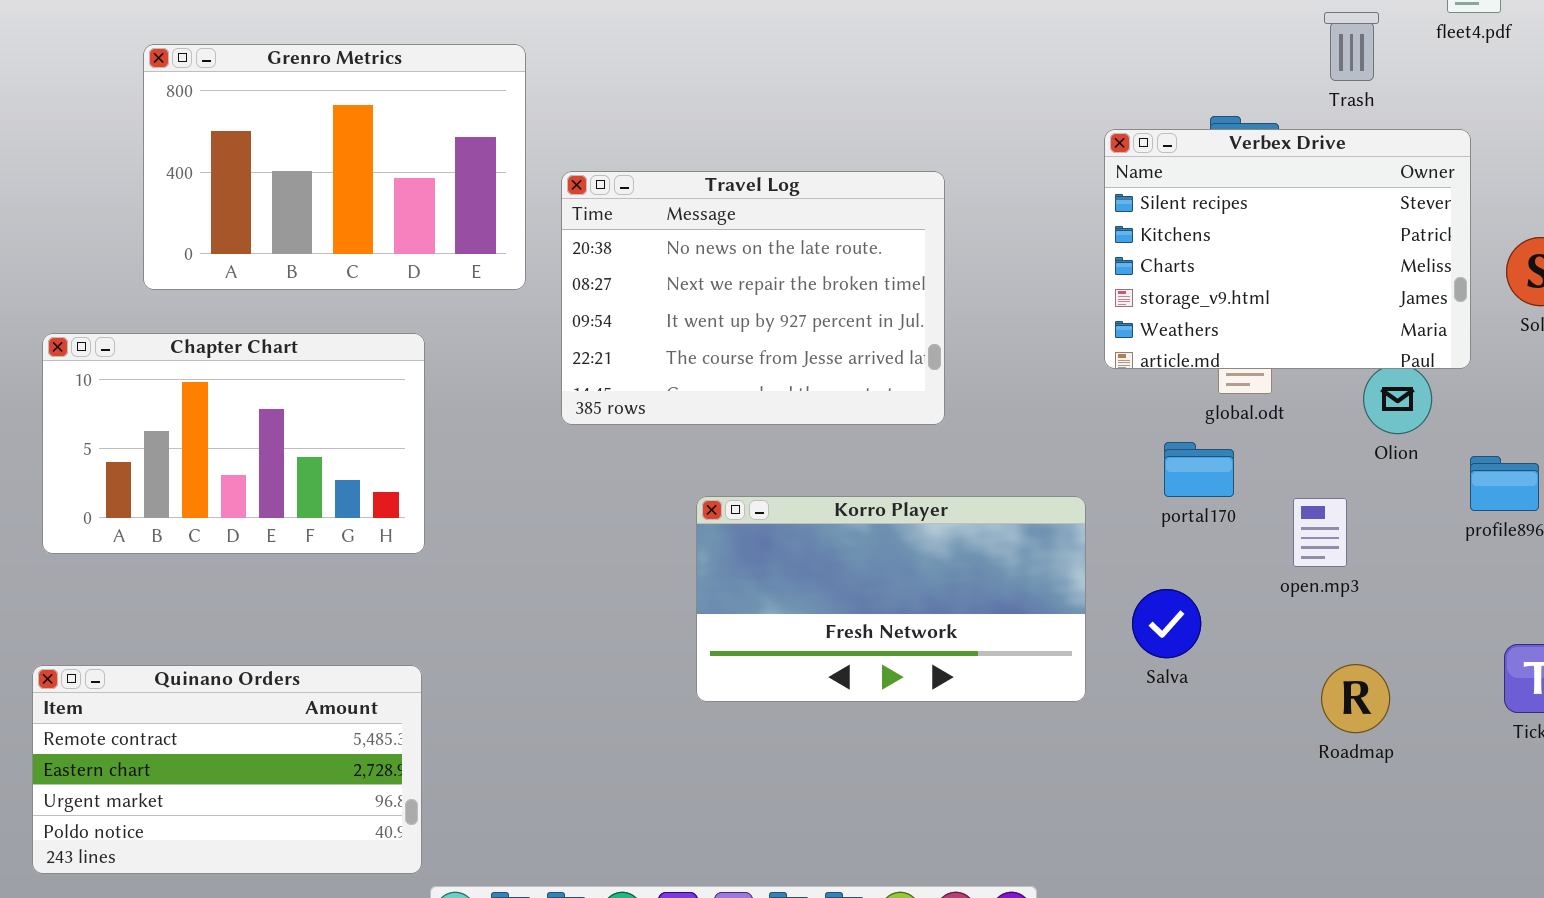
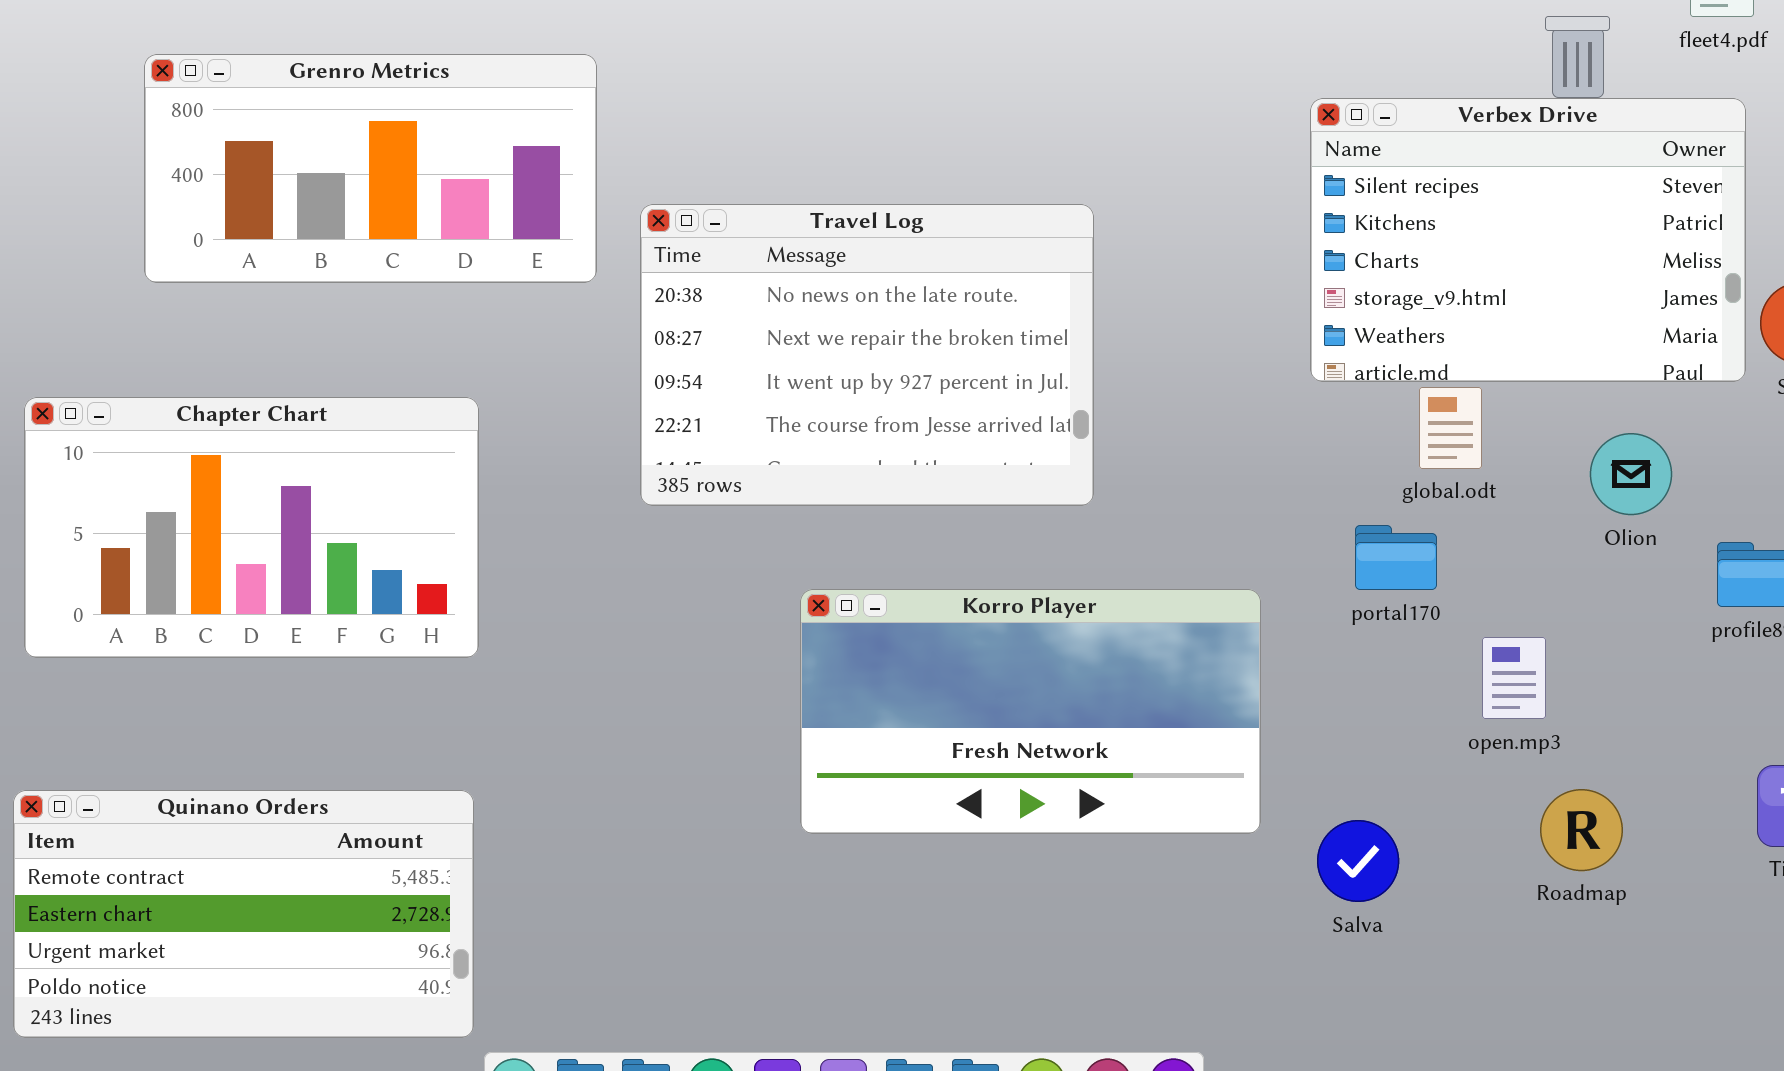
Grenro Metrics: [143,44,526,290] -> [144,54,597,283], resized
Verbex Drive: [1104,129,1471,369] -> [1310,98,1746,382], moved
open.mp3: [1293,498,1347,567] -> [1482,637,1546,719], moved
Salva: [1132,589,1201,658] -> [1317,820,1399,902], moved

